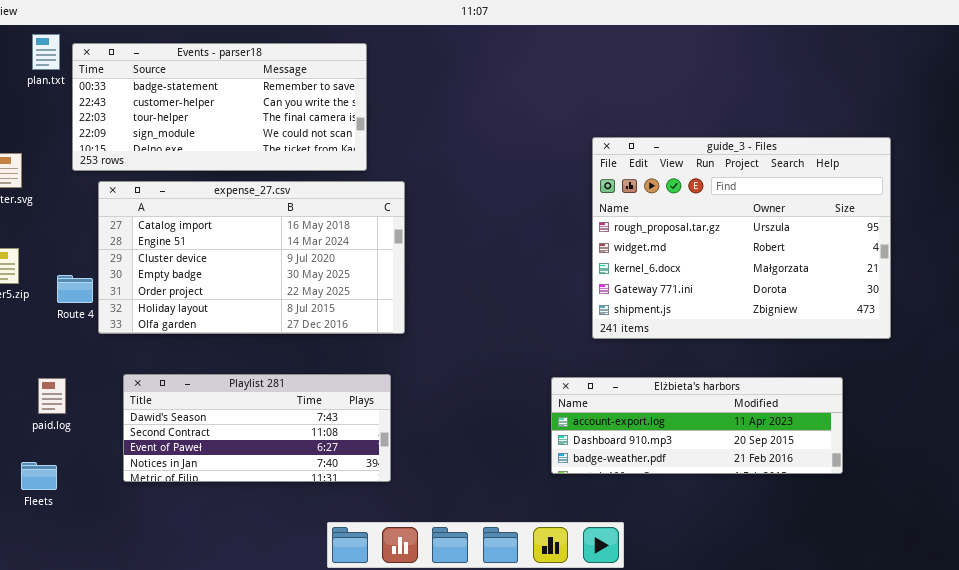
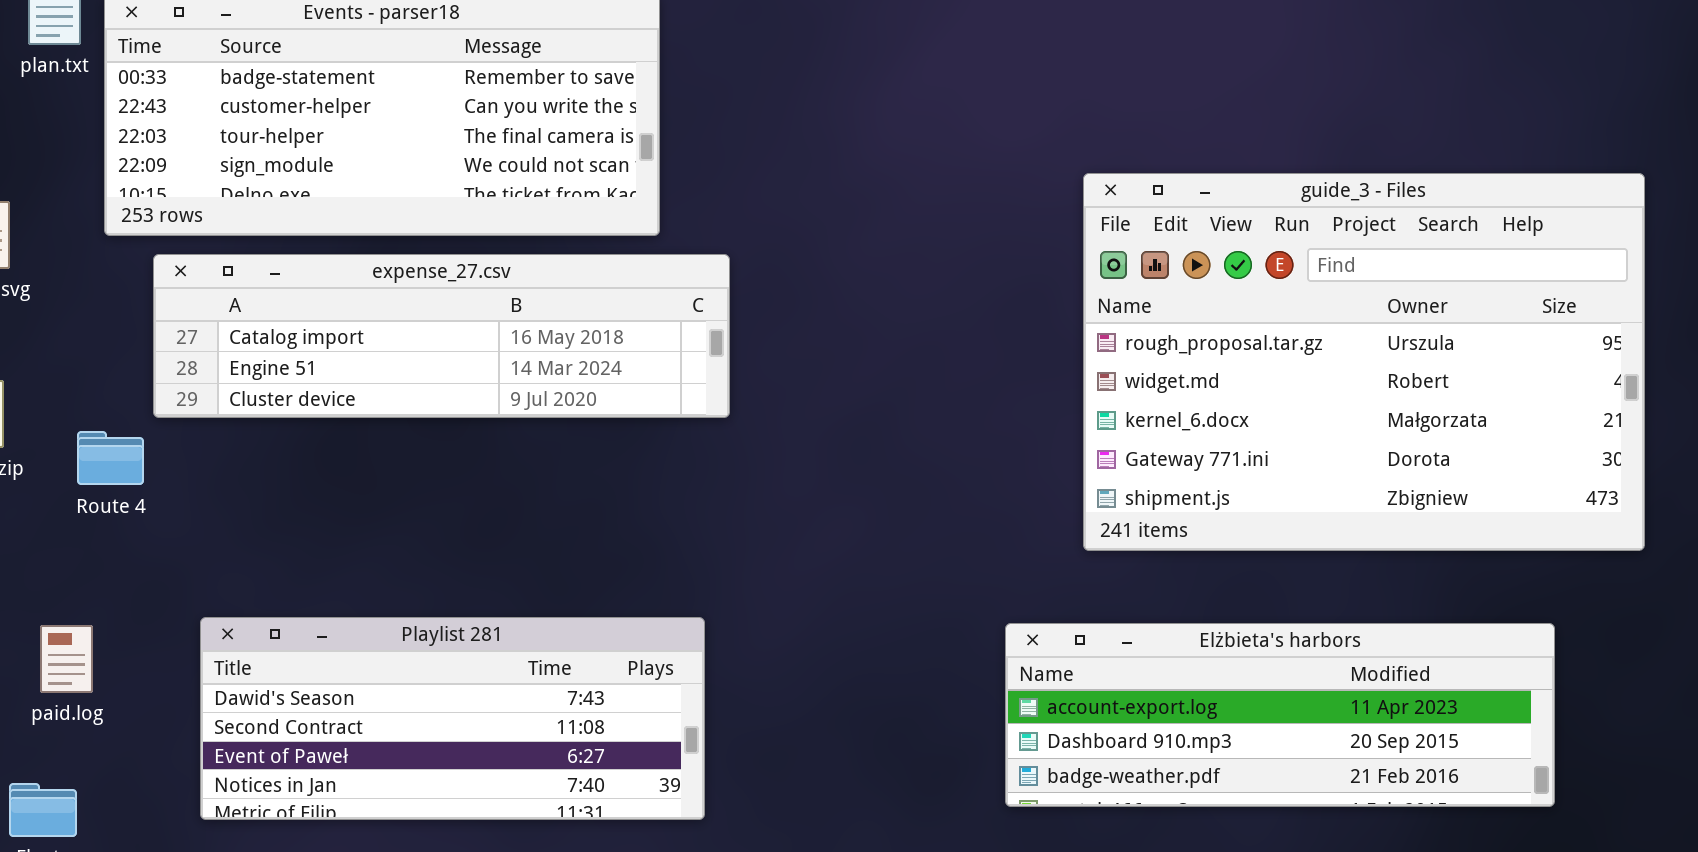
expense_27.csv: [98,181,405,334] -> [153,254,730,418], resized

